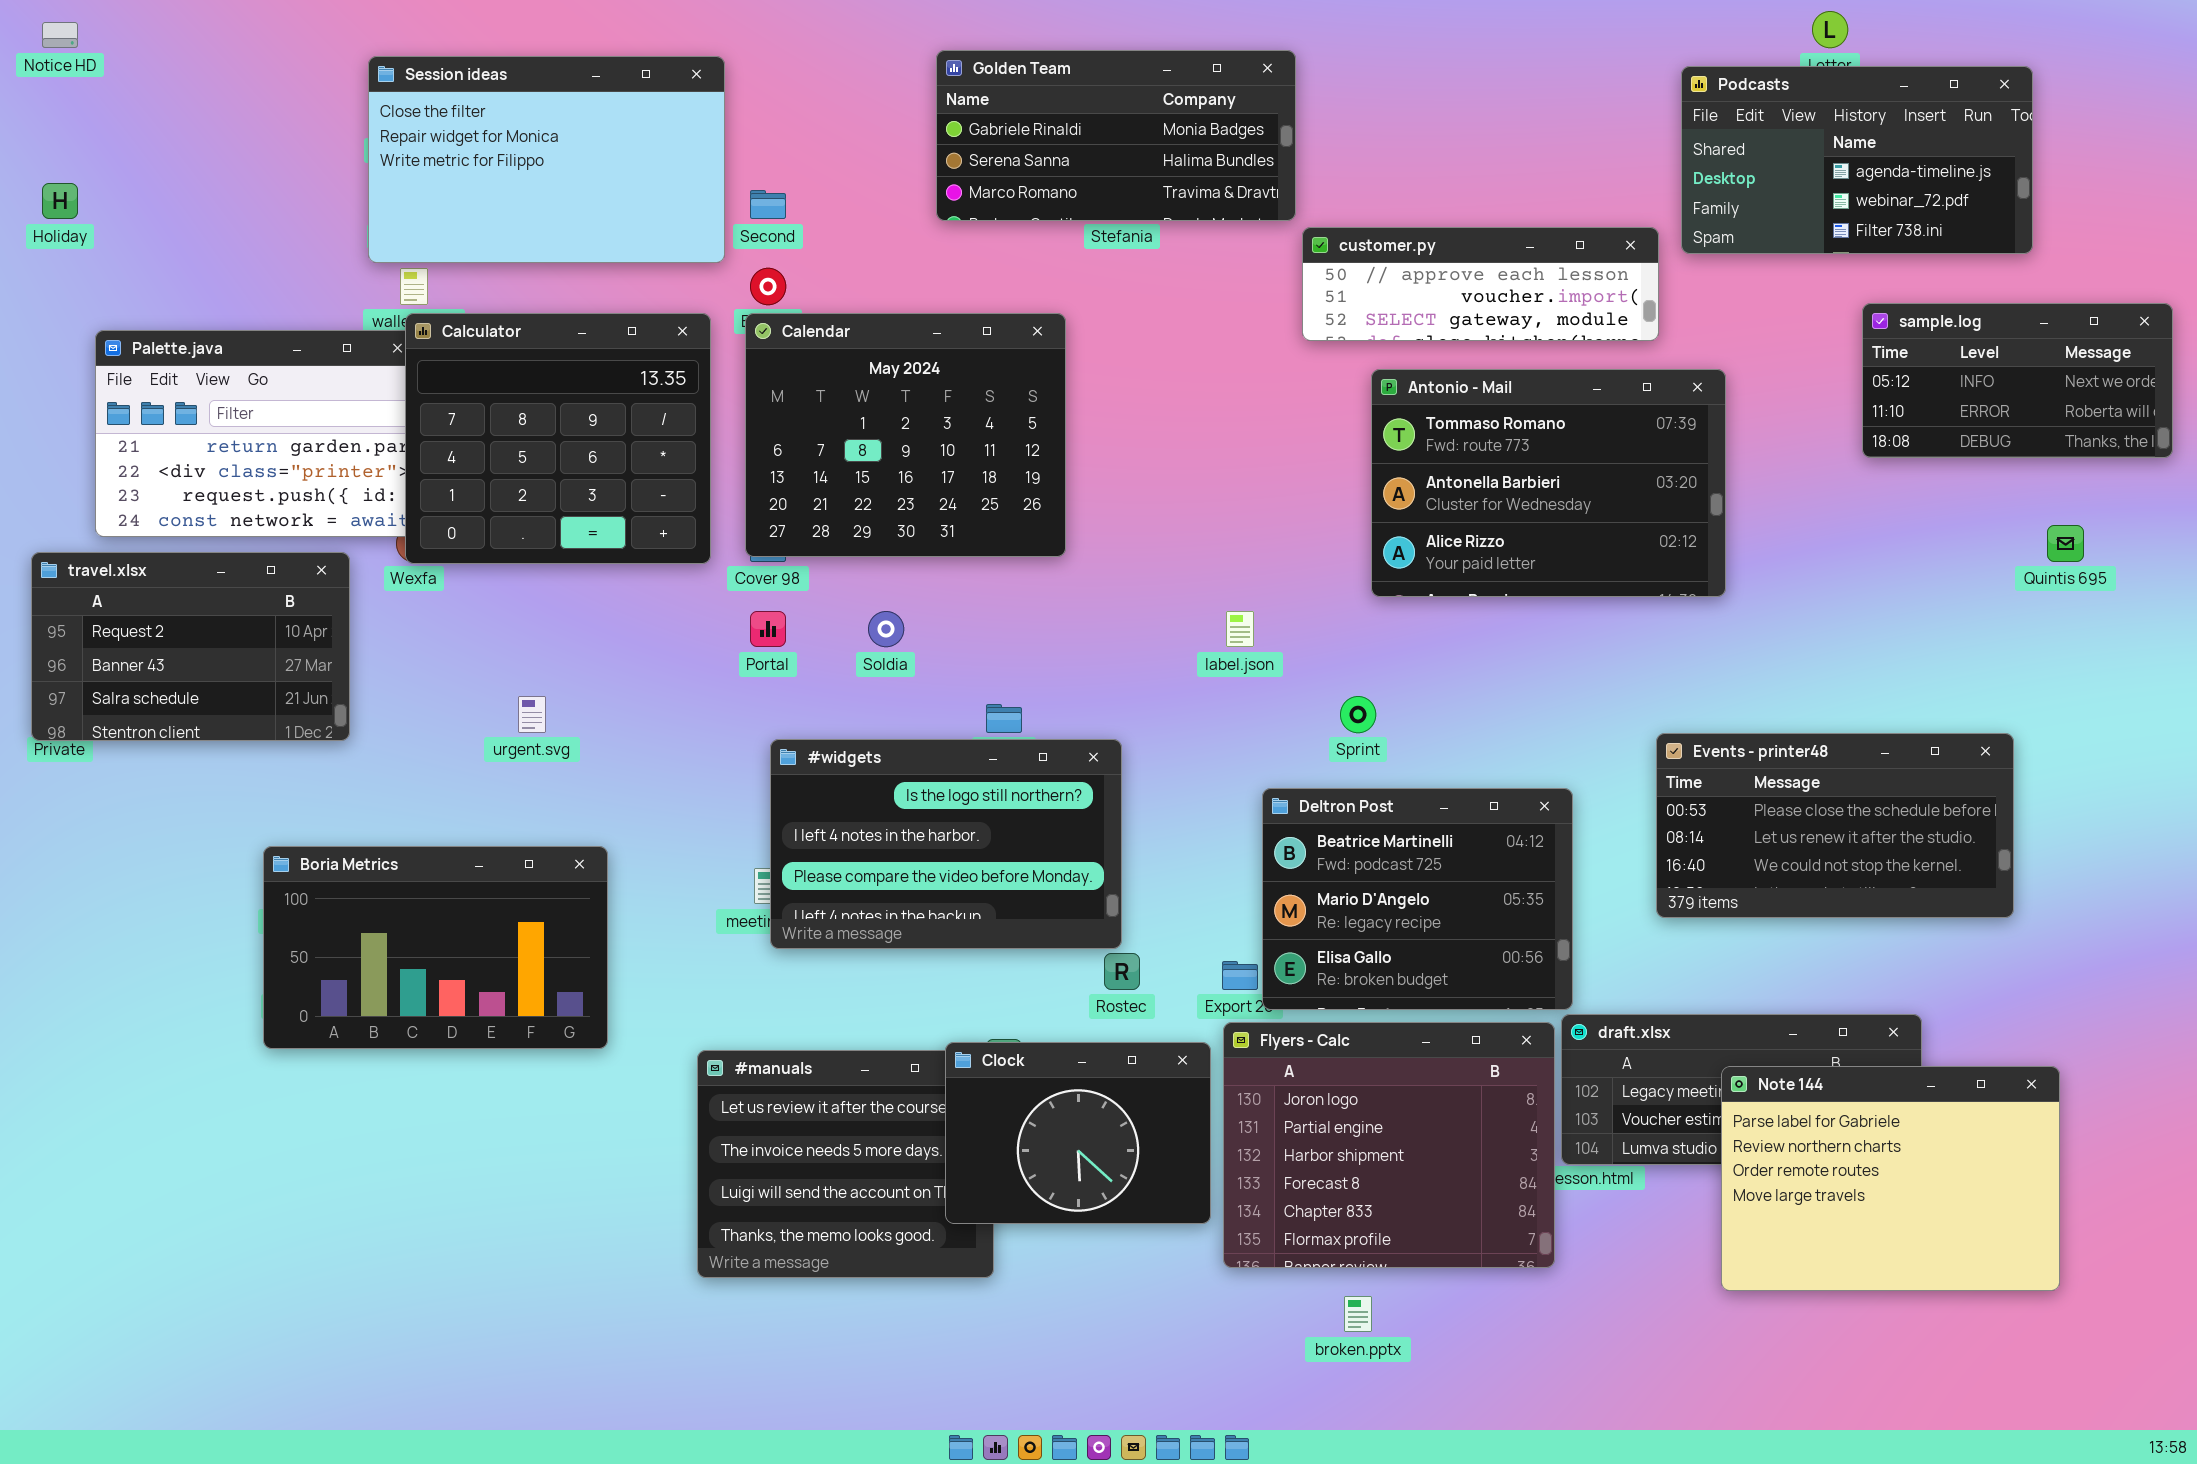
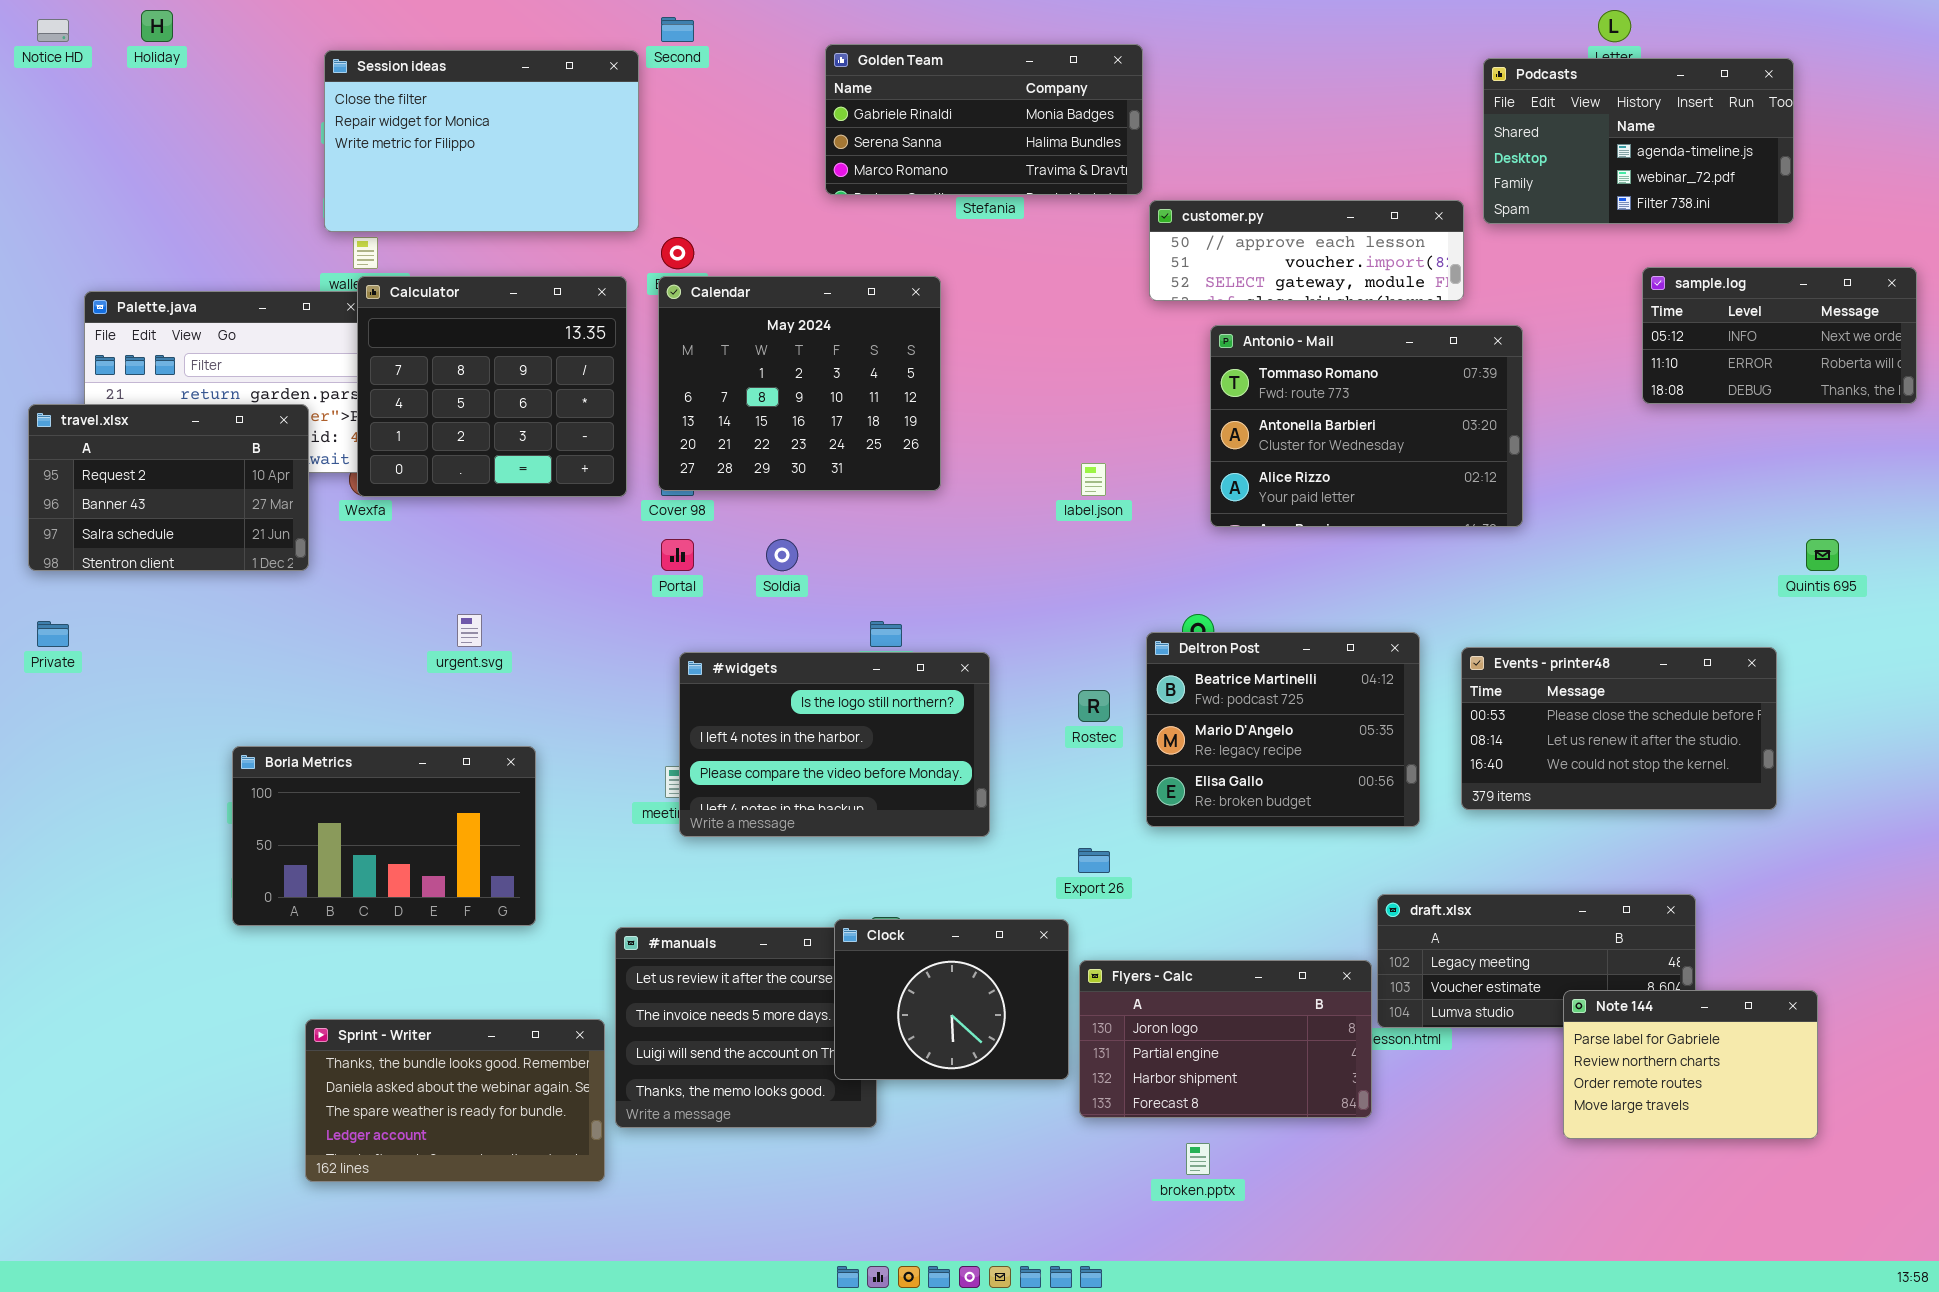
Holiday: [42,183,78,219] -> [141,10,173,42], moved
Second: [750,190,786,219] -> [661,17,694,42], moved
Quintis 695: [2047,525,2084,562] -> [1806,539,1839,571], moved
travel.xlsx: [31,552,350,741] -> [28,404,309,571], moved
label.json: [1226,611,1254,647] -> [1081,463,1106,496], moved
Deltron Post: [1262,788,1573,1010] -> [1146,632,1420,827], moved
Rostec: [1104,953,1140,990] -> [1078,690,1110,722], moved
Flyers - Calc: [1223,1022,1555,1268] -> [1079,960,1372,1118], resized
Note 144: [1721,1066,2060,1291] -> [1563,990,1818,1139], resized
Sprint - Writer: none -> [305,1019,605,1182], opened

